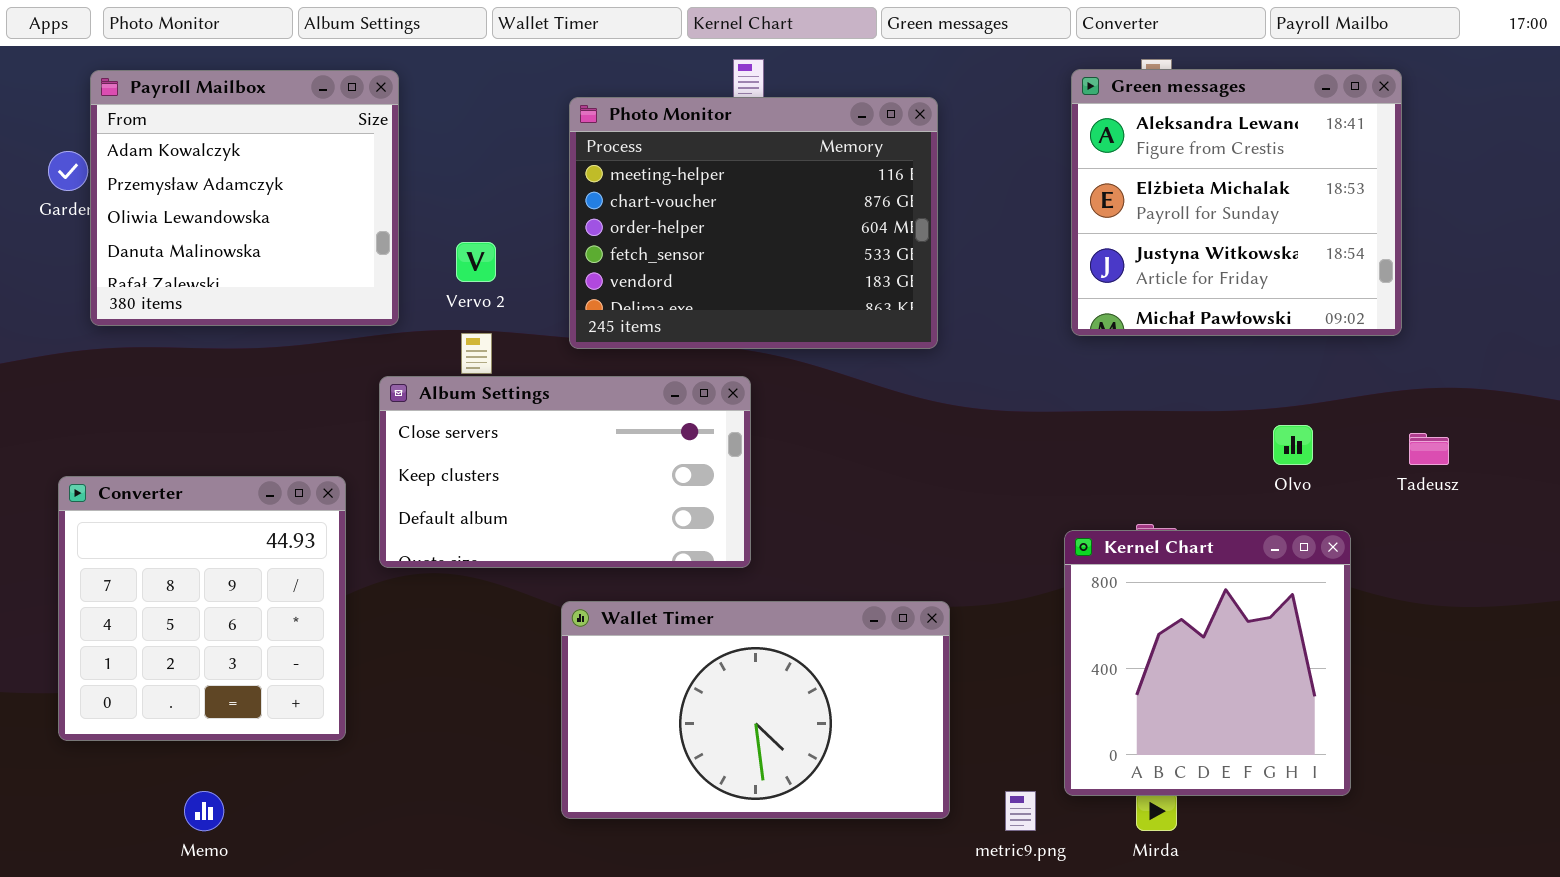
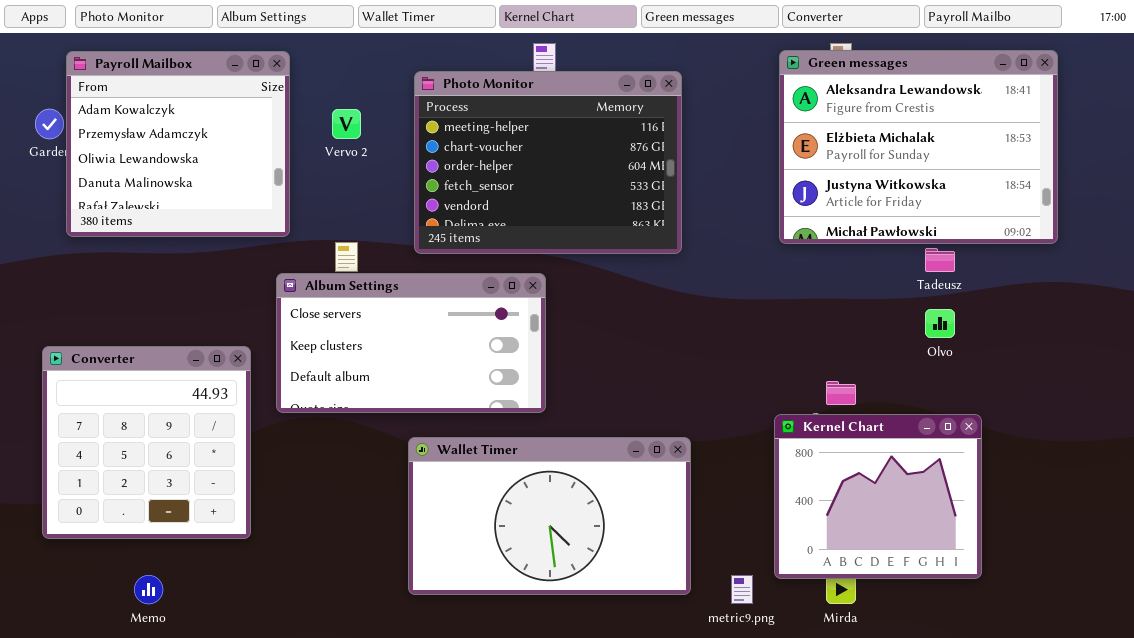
Green messages: [1071,69,1402,336] -> [779,50,1058,244], resized
Vervo 2: [456,242,496,282] -> [332,109,361,139], moved
Tadeusz: [1409,433,1449,465] -> [925,248,955,272], moved
Kernel Chart: [1064,530,1351,796] -> [774,414,982,579], resized

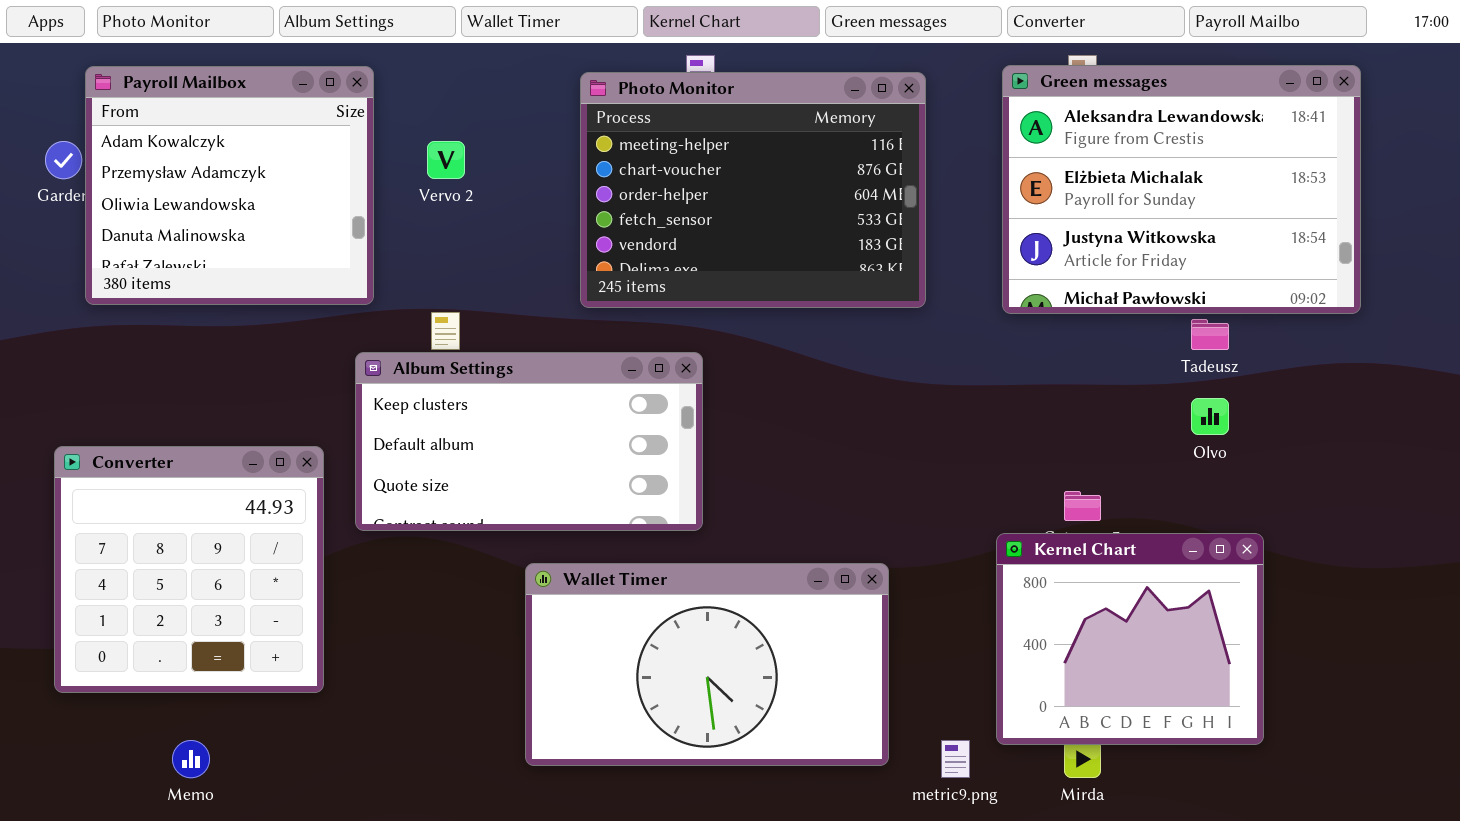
Photo Monitor: [414,71,682,254] -> [580,72,926,308], moved
Album Settings: [276,273,546,413] -> [355,352,703,531], scrolled down 1 row

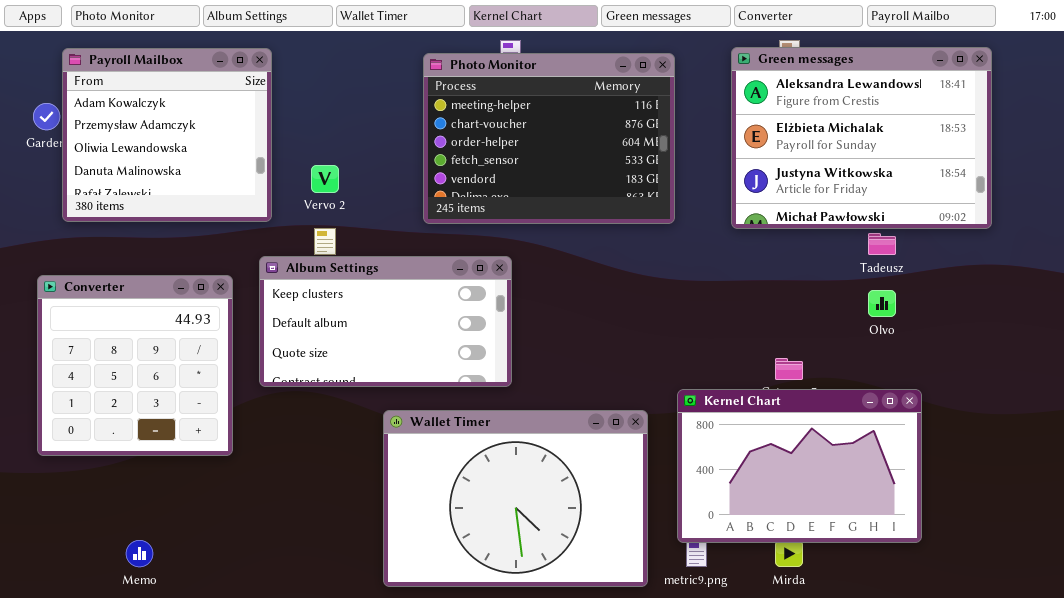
Vervo 2: [427,141,465,179] -> [311,165,339,193], moved
Converter: [54,446,324,693] -> [37,275,233,456], moved
Kernel Chart: [996,533,1264,745] -> [677,389,922,543], resized
Wallet Timer: [525,563,889,766] -> [383,410,648,587], resized

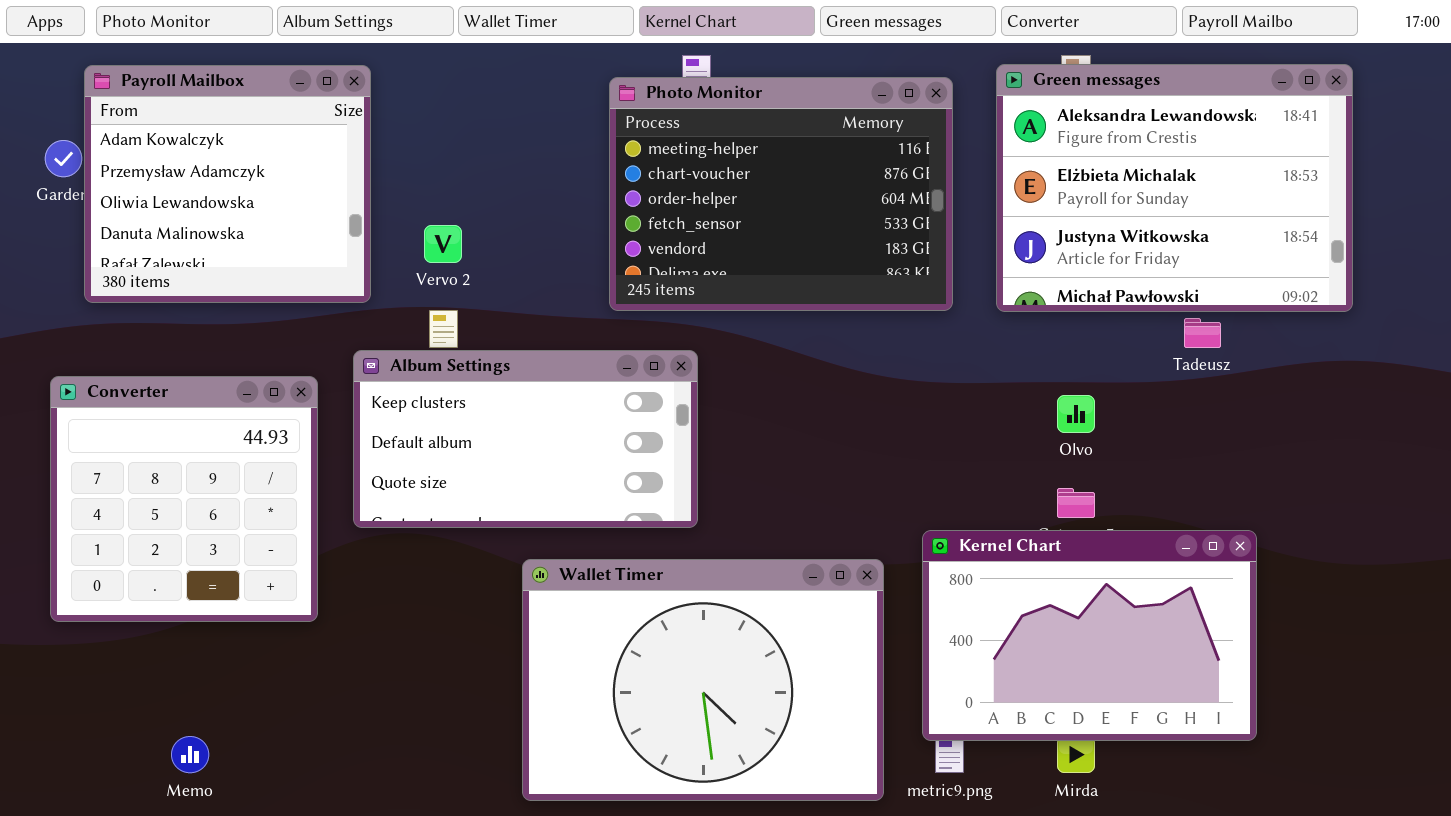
Photo Monitor: [423,53,675,224] -> [609,77,953,311], moved
Olvo: [868,290,896,317] -> [1057,395,1095,433], moved

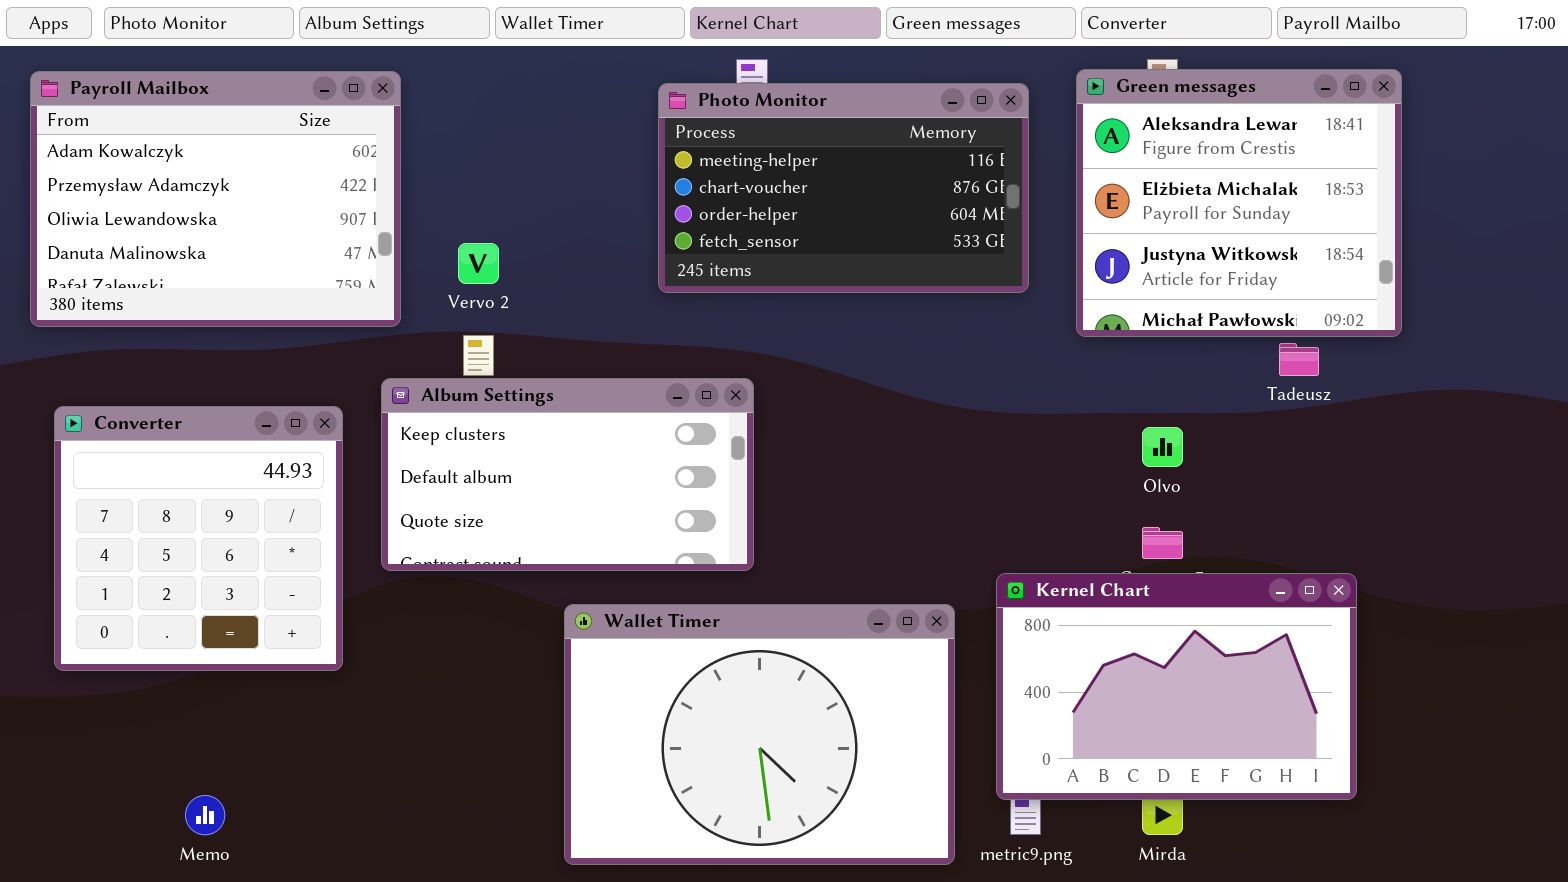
Green messages: [996,64,1353,312] -> [1076,69,1402,337], resized
Payroll Mailbox: [84,65,371,303] -> [30,71,401,327], resized
Photo Monitor: [609,77,953,311] -> [658,83,1029,293], resized

